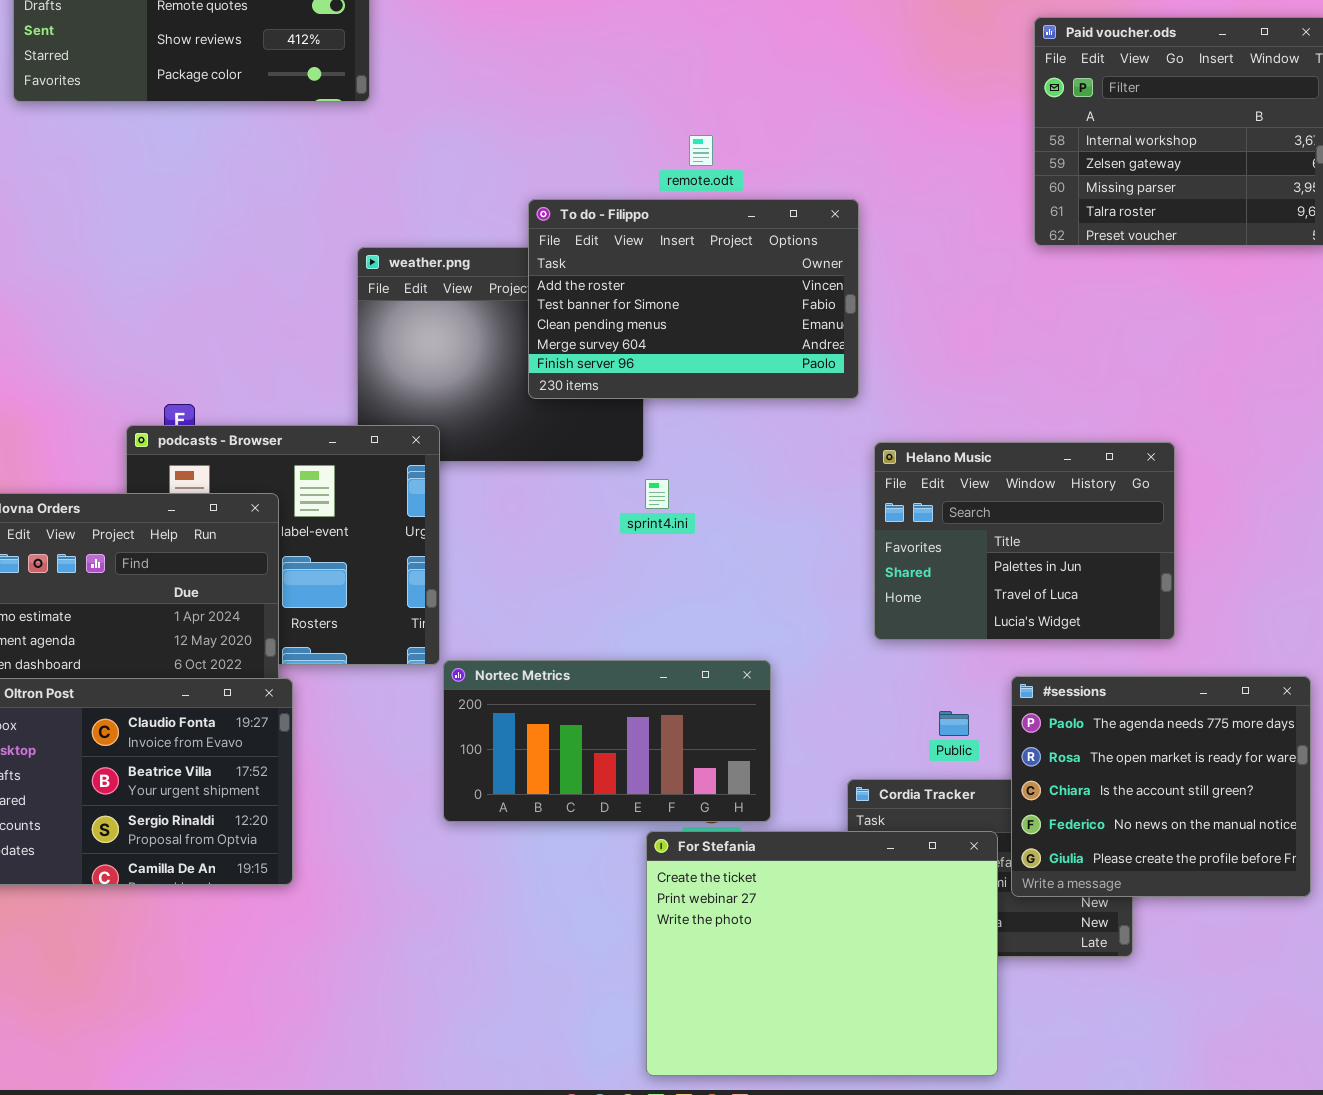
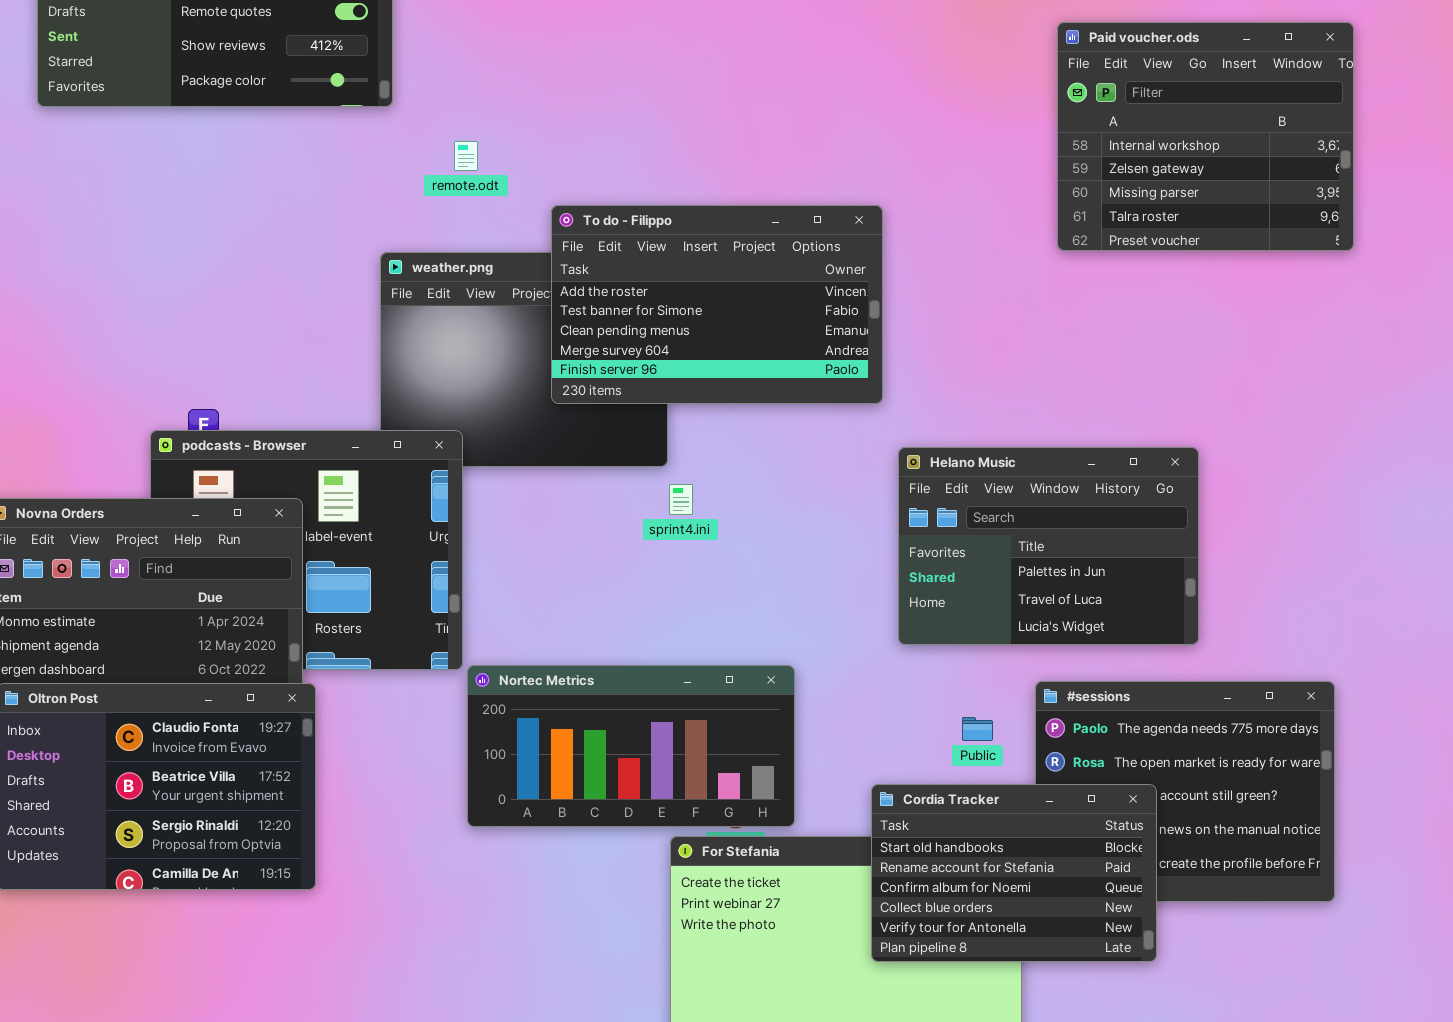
remote.odt: [689,135,713,166] -> [454,141,478,171], moved
Cordia Tracker: [847,779,1133,957] -> [871,784,1157,962], raised

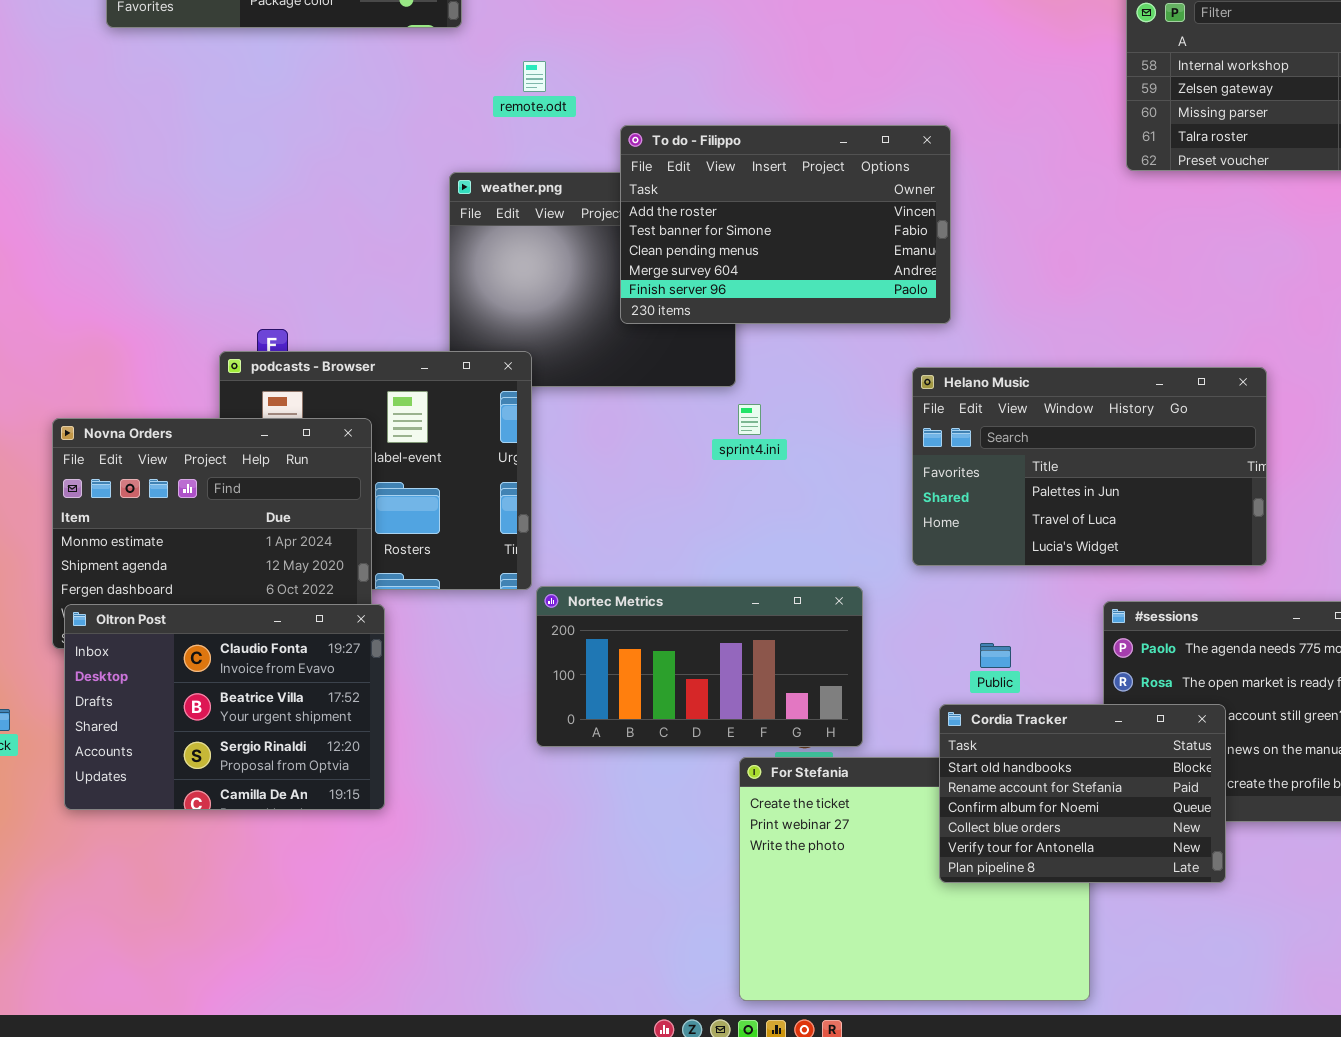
Helano Music: [898,447,1199,645] -> [912,367,1267,566], resized
Public: [962,717,993,741] -> [980,643,1011,668], moved

